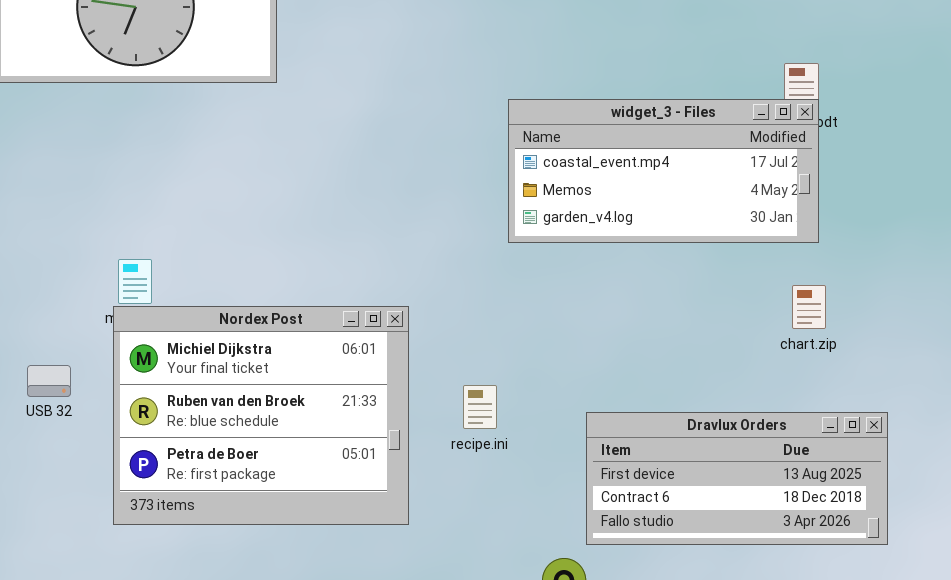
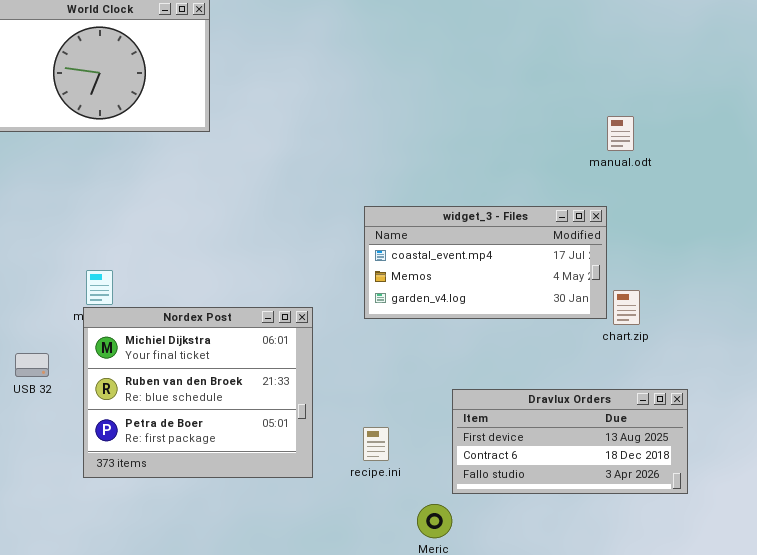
widget_3 - Files: [508,99,819,243] -> [364,206,607,319], moved
recipe.ini: [463,385,497,429] -> [363,427,389,461], moved

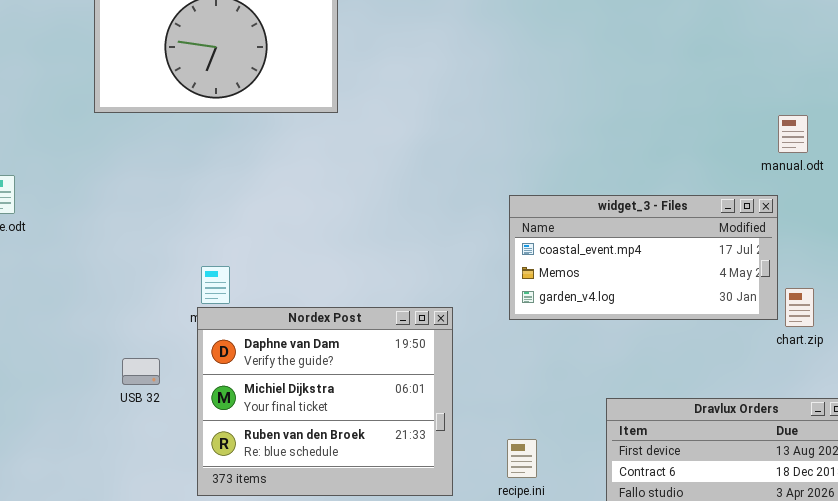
manual.odt: [607,116,634,151] -> [778,115,808,153], moved
Nordex Post: [83,307,313,478] -> [197,307,453,496], scrolled up 1 row

